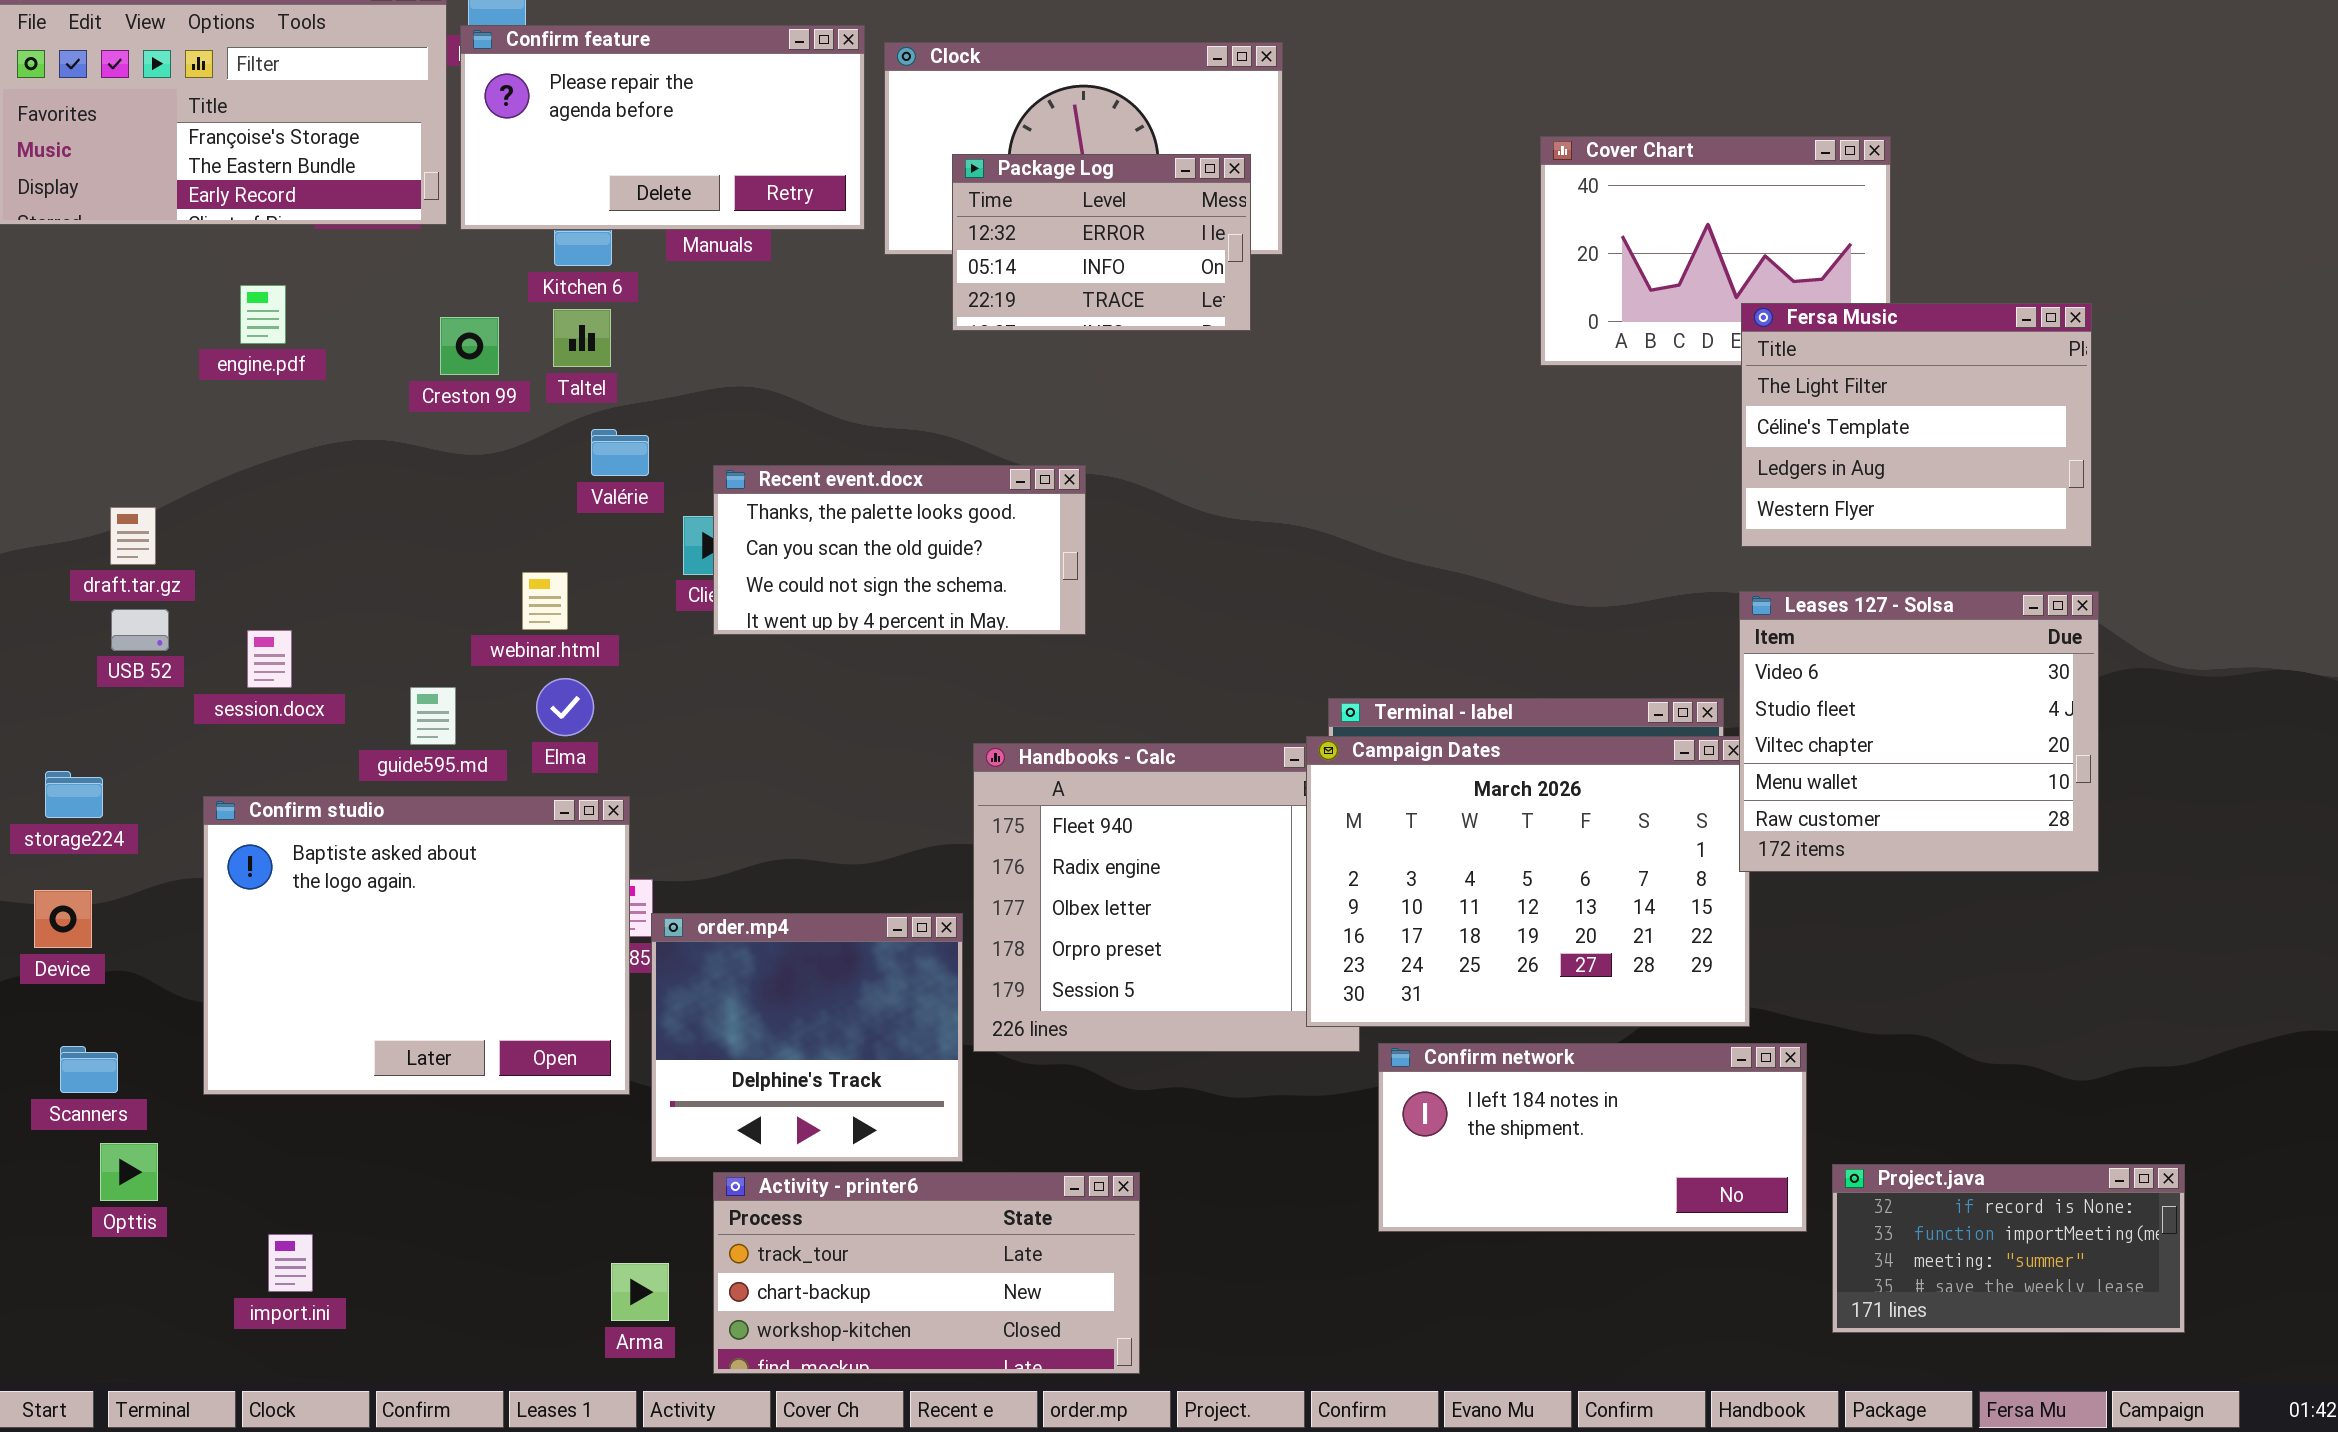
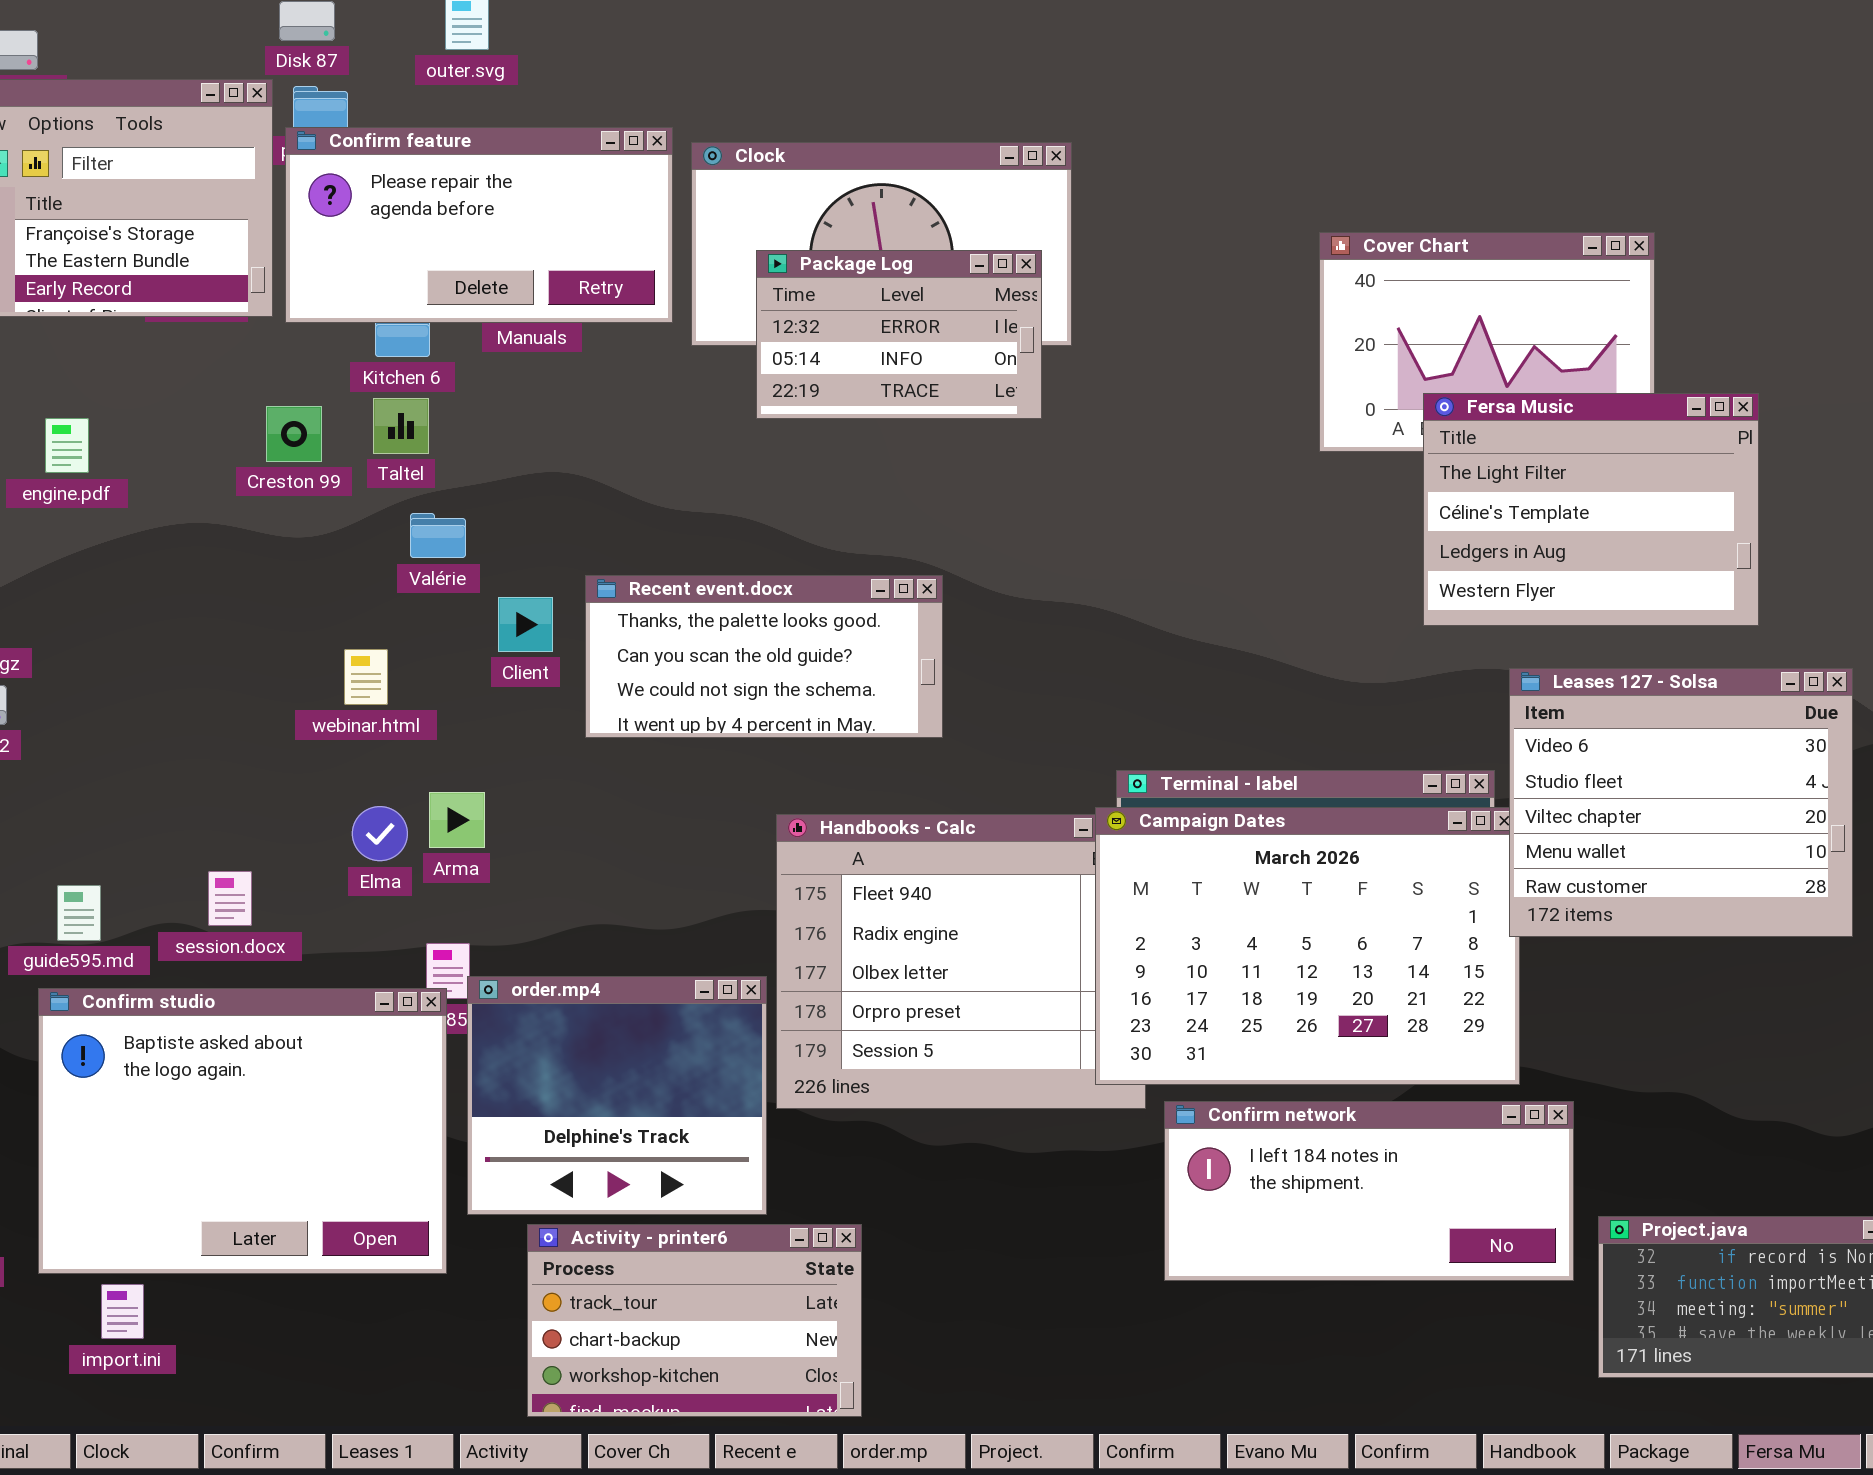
engine.pdf: [240,285,286,344] -> [45,418,89,473], moved
Fersa Music: [1741,303,2092,547] -> [1423,393,1759,626], moved
Recent event.docx: [713,465,1086,635] -> [585,575,943,738], moved
session.docx: [247,630,292,688] -> [208,871,252,926], moved
Elma: [536,678,594,736] -> [352,806,408,861], moved
guide595.md: [410,687,456,745] -> [57,885,101,941], moved
Confirm studio: [203,796,630,1095] -> [38,988,447,1274], moved
Activity - printer6: [713,1172,1140,1374] -> [527,1224,862,1417], resized
Arma: [611,1263,669,1321] -> [429,792,485,848], moved

